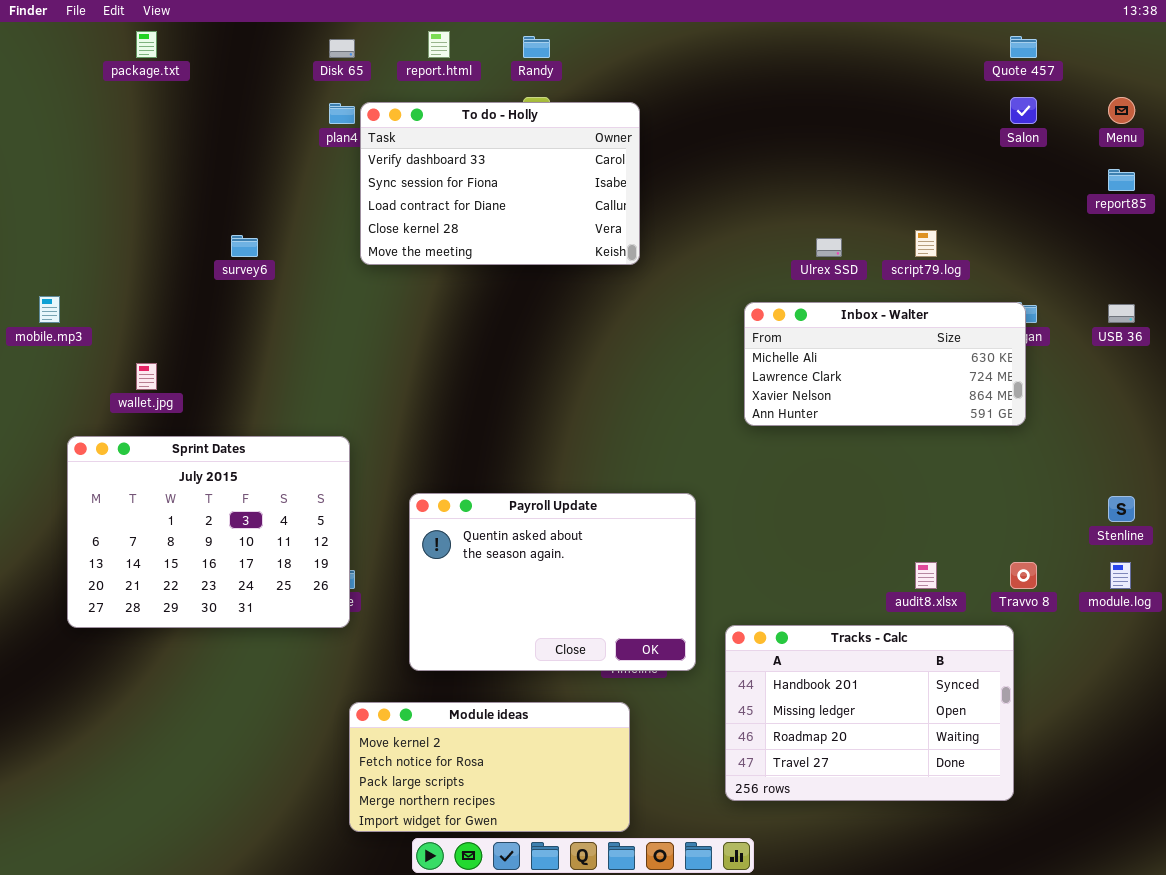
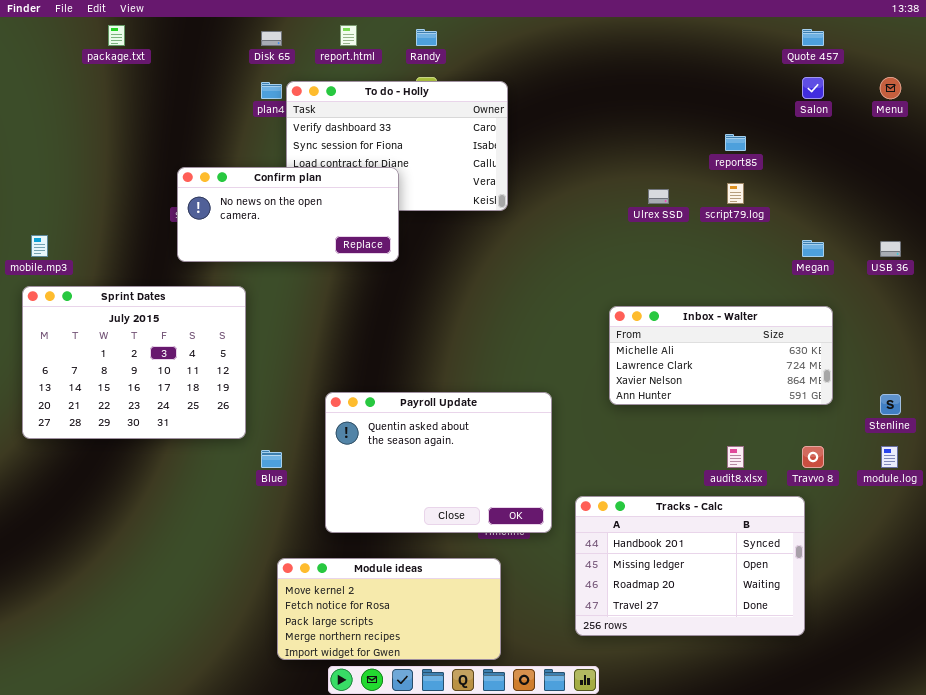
report85: [1108,169,1135,191] -> [725,134,746,151], moved
Confirm plan: none -> [177,167,399,262], opened
Inbox - Walter: [744,302,1026,426] -> [609,306,833,405], moved
Sprint Dates: [67,436,350,628] -> [22,286,246,439], moved

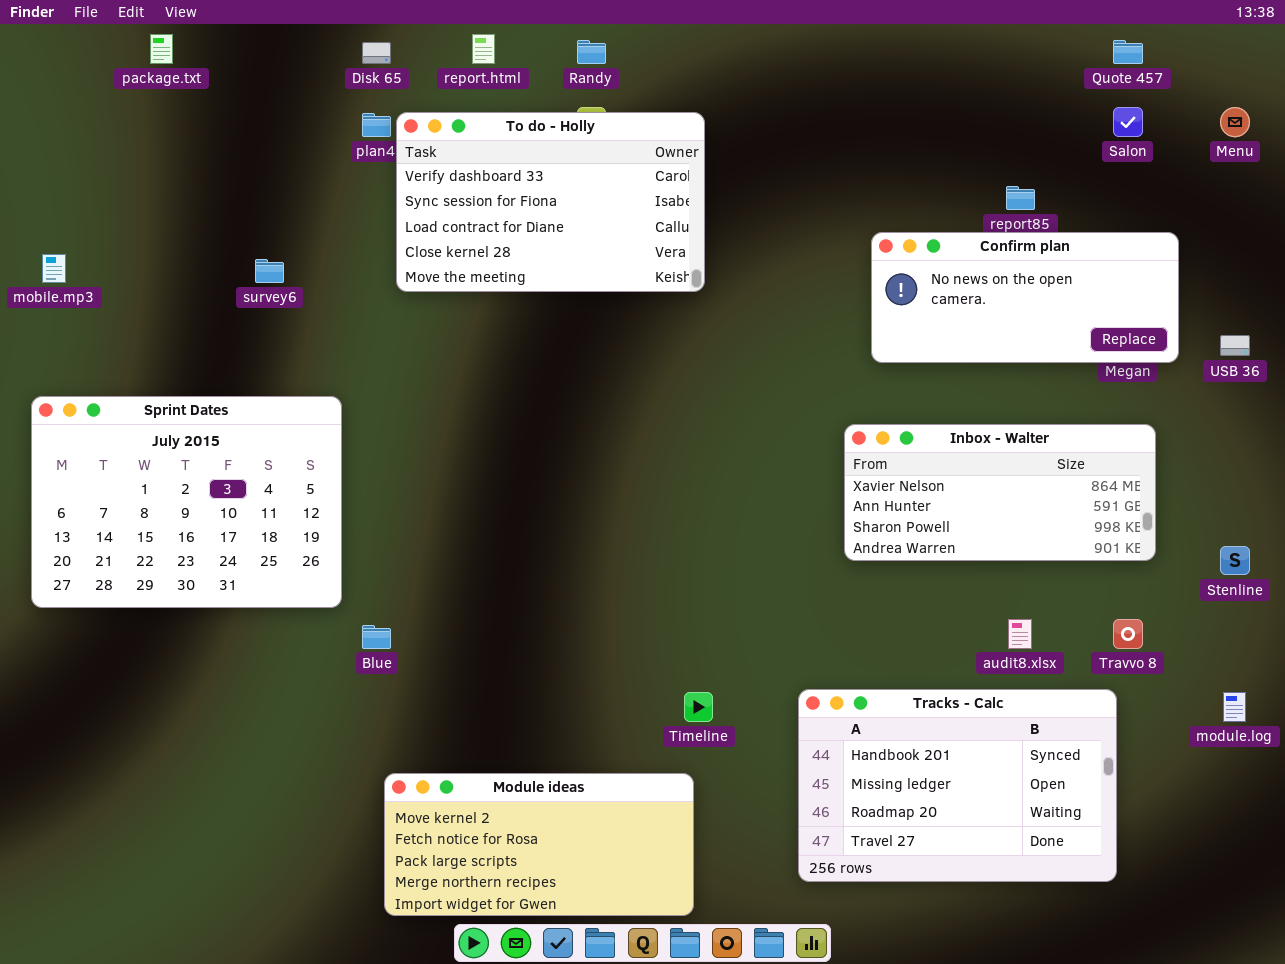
Confirm plan: [177,167,399,262] -> [871,232,1179,363], moved
mobile.mp3: [31,235,48,257] -> [42,254,66,283], moved
Inbox - Walter: [609,306,833,405] -> [844,424,1156,561], scrolled down 2 rows
Payroll Update: [325,392,552,533] -> none, closed
module.log: [881,446,898,468] -> [1223,692,1246,722], moved

